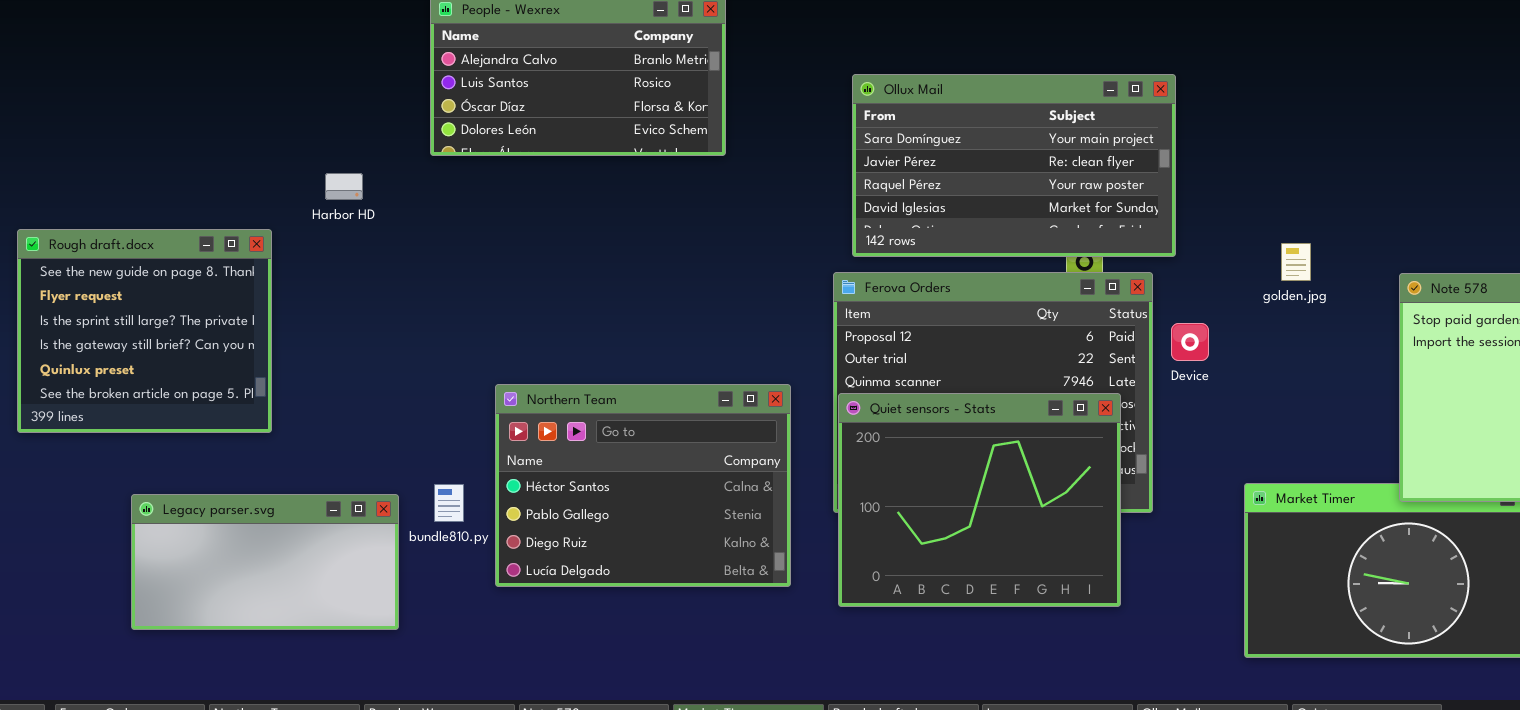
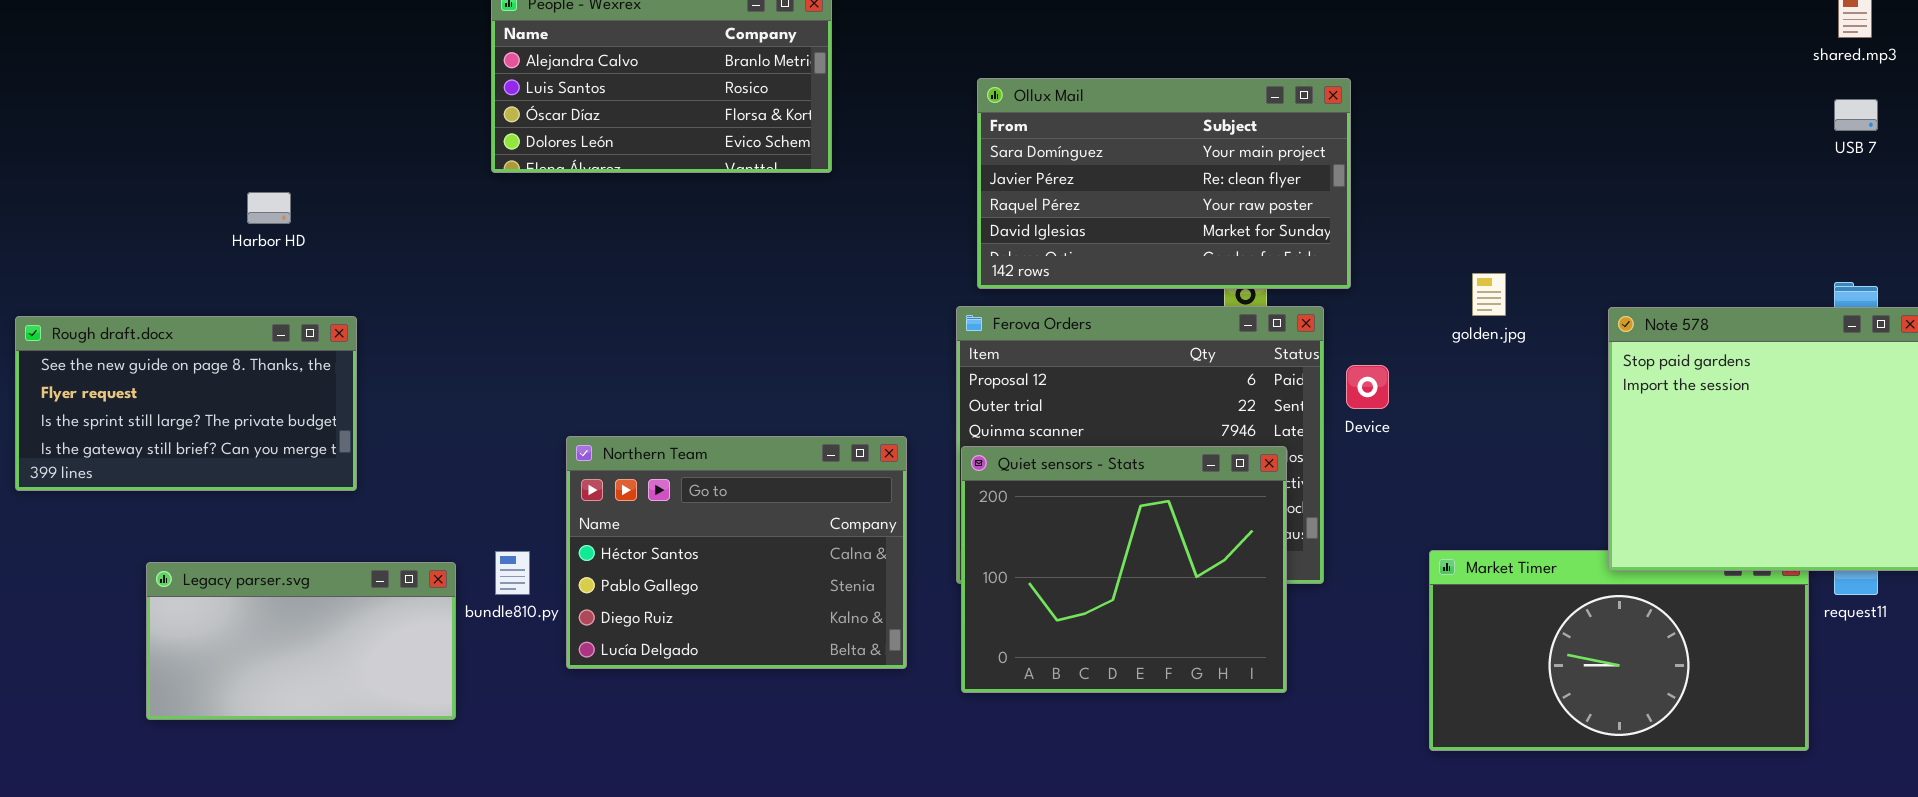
Harbor HD: [325,173,363,200] -> [247,192,291,224], moved
Rough draft.docx: [17,229,272,433] -> [15,316,357,491], resized

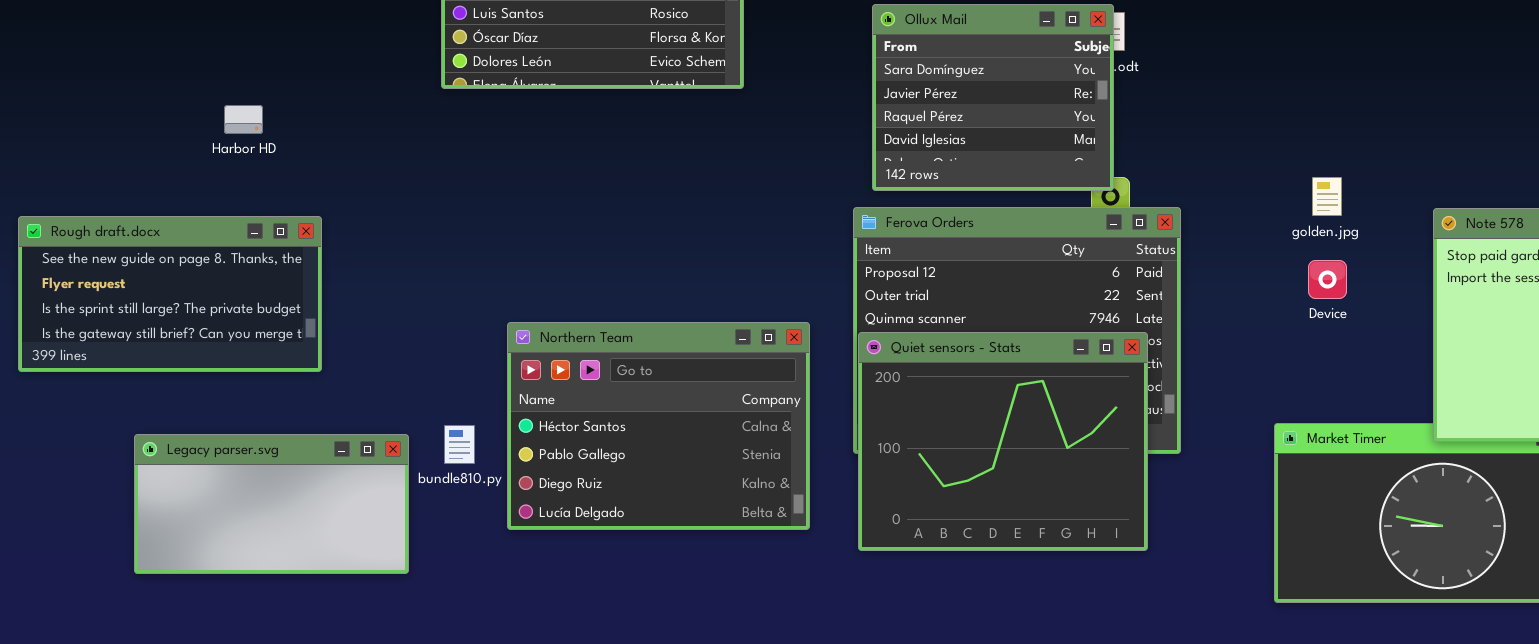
Ollux Mail: [977,78,1351,289] -> [872,4,1114,191], resized
Device: [1346,365,1389,409] -> [1308,260,1347,299], moved

